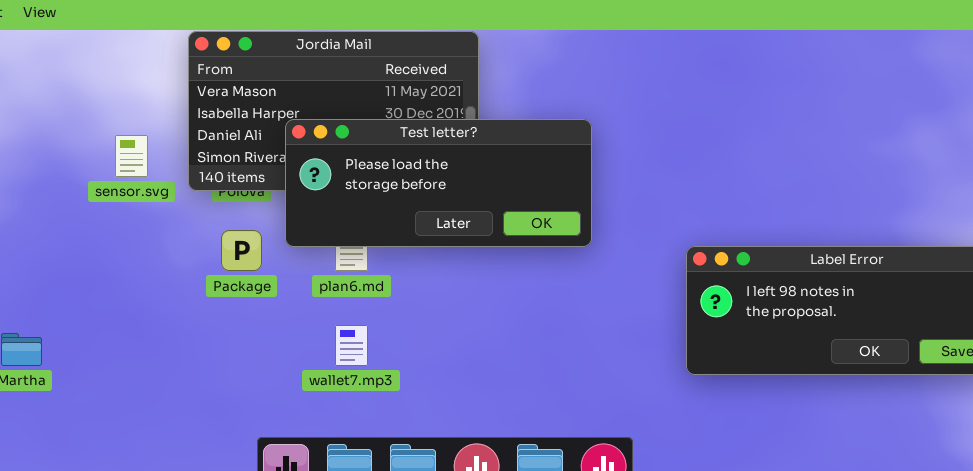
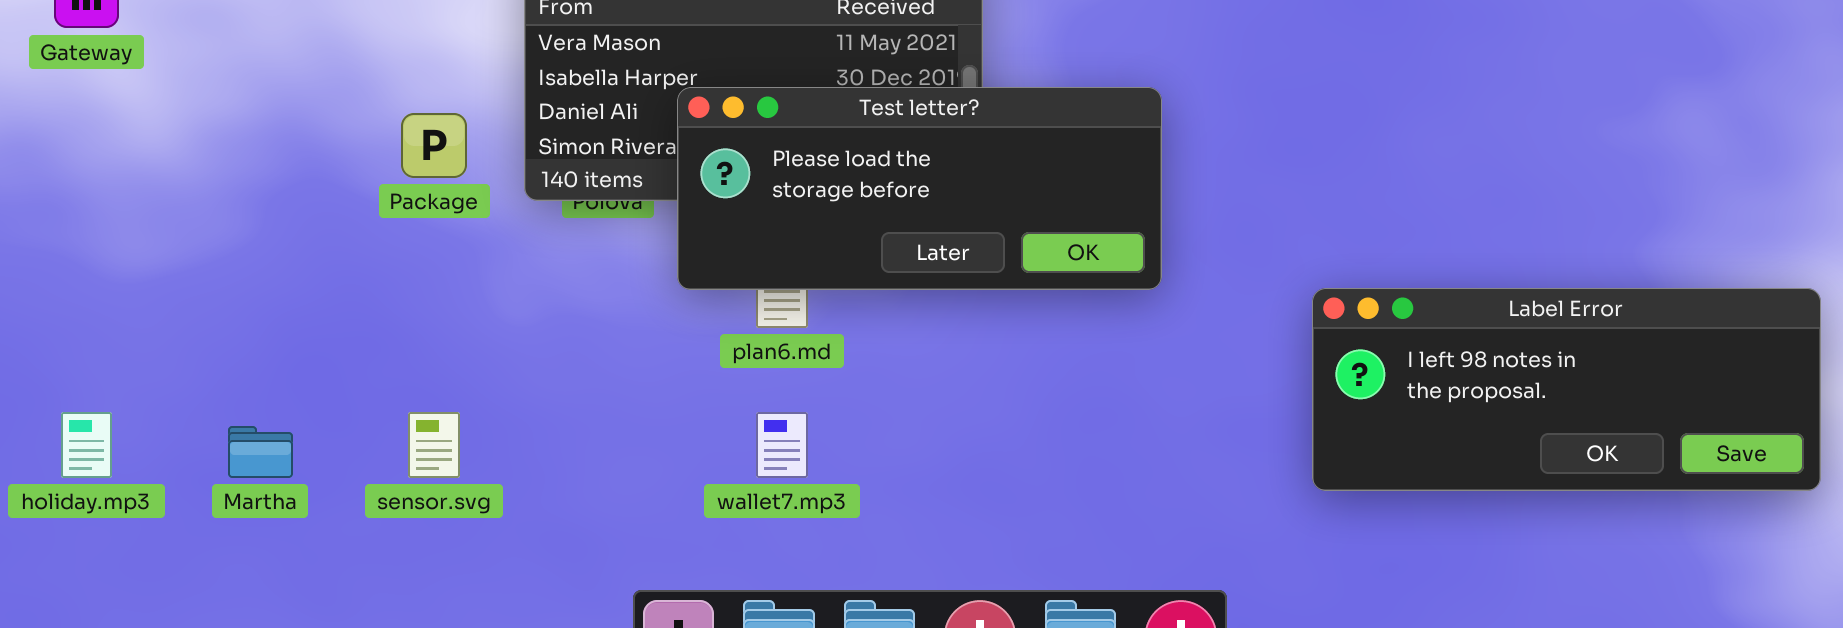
sensor.svg: [115,135,148,177] -> [408,412,460,478], moved
Package: [221,230,262,271] -> [401,113,467,178], moved

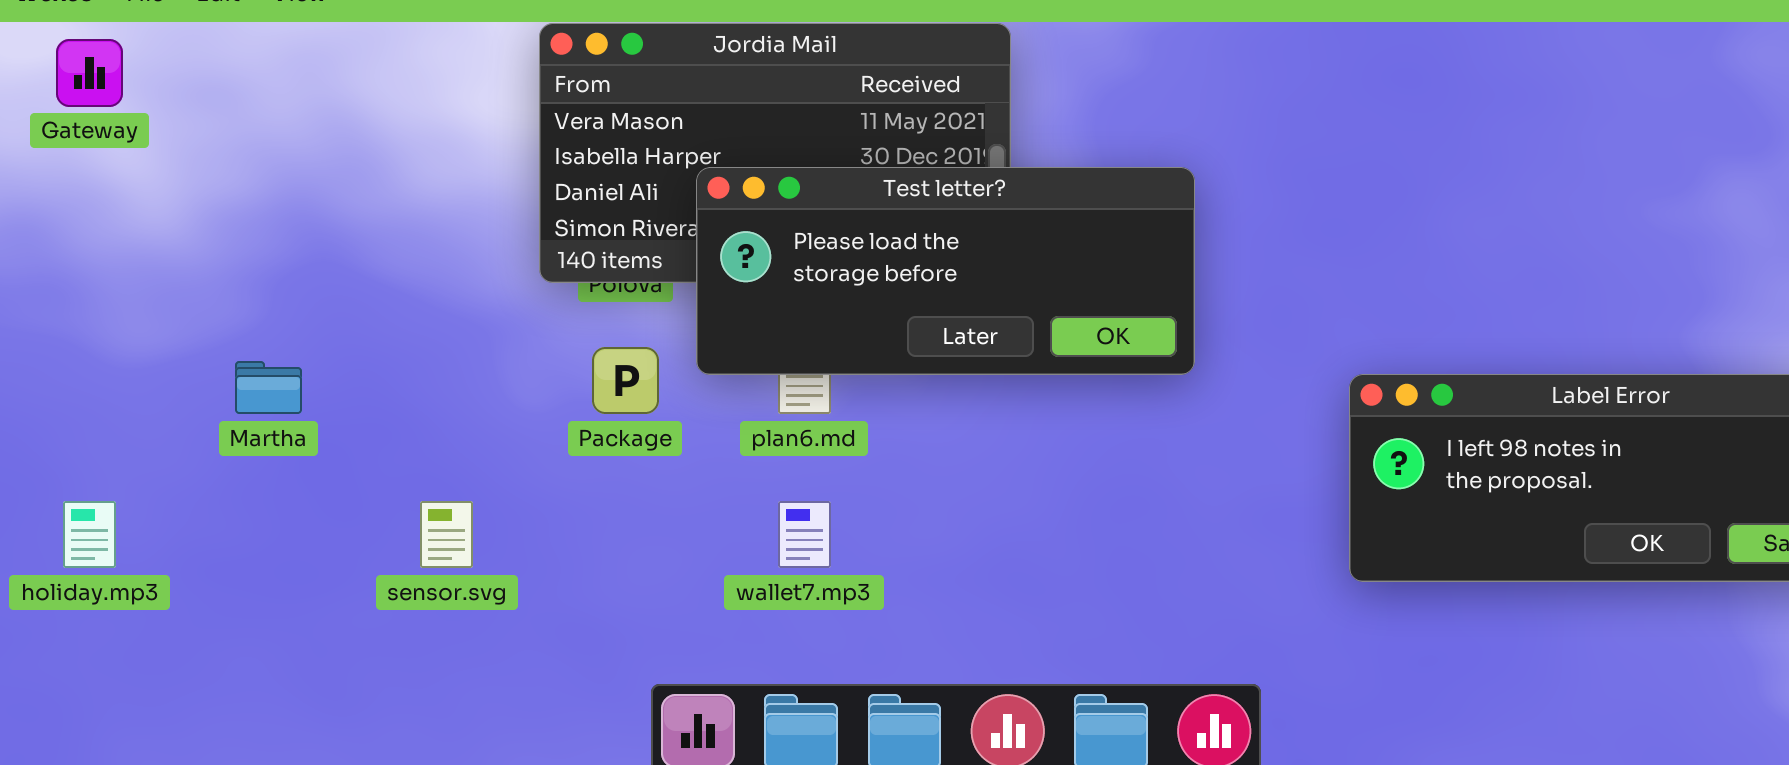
Package: [401,113,467,178] -> [592,347,659,414], moved
Martha: [228,426,293,478] -> [235,361,302,414], moved

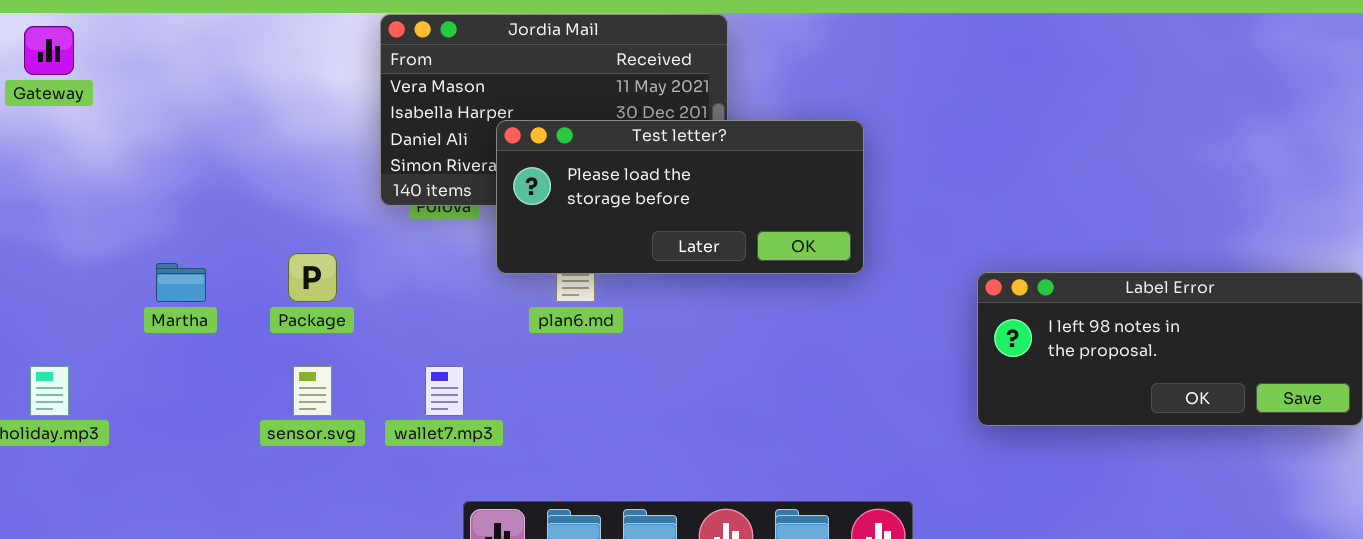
Package: [592,347,659,414] -> [288,253,337,302], moved
wallet7.mp3: [778,501,831,568] -> [425,366,464,416], moved

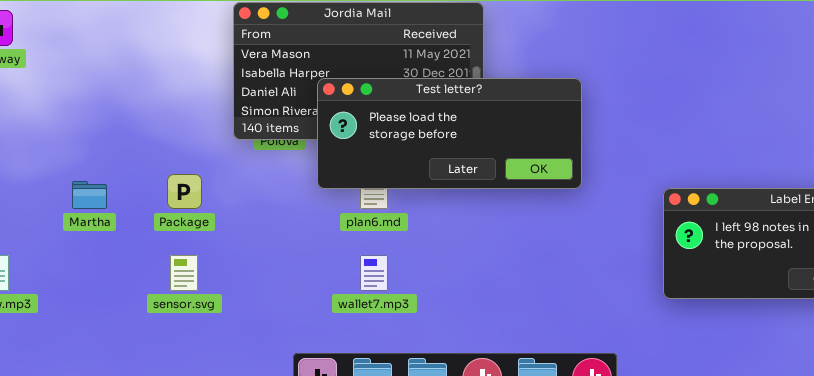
wallet7.mp3: [425,366,464,416] -> [360,255,388,291], moved

